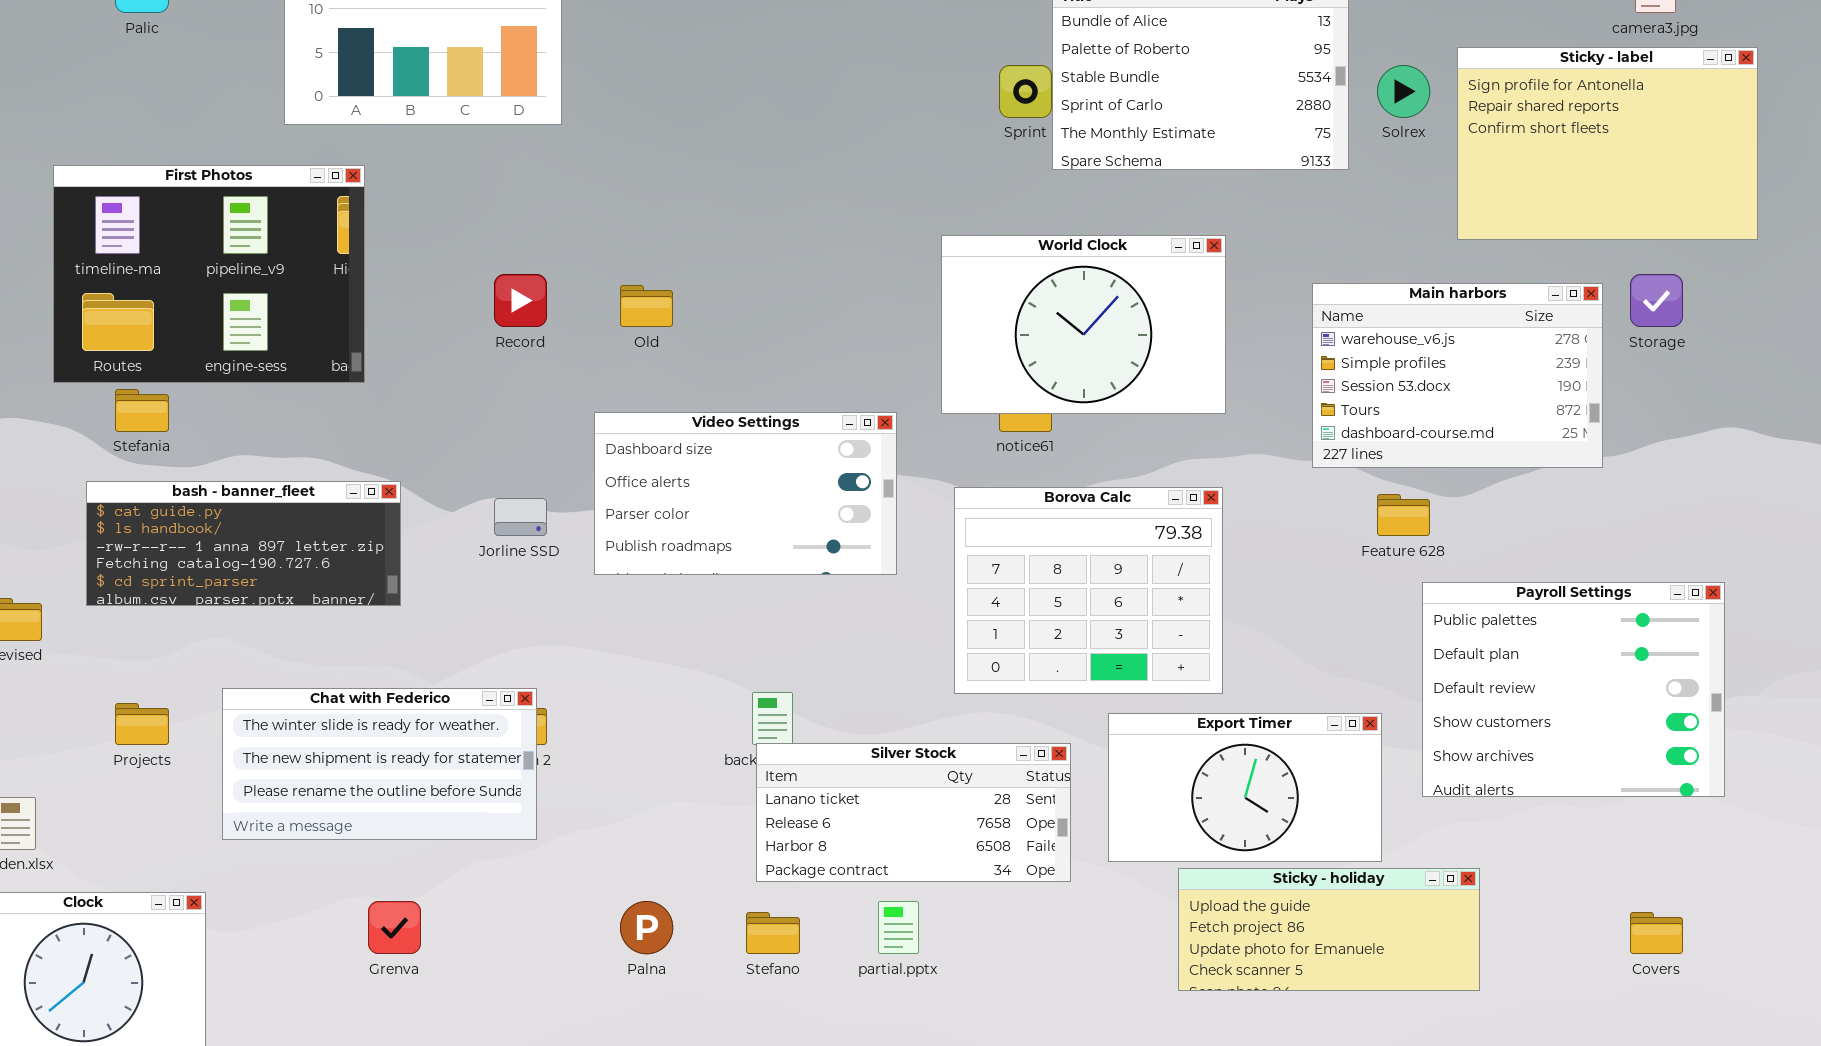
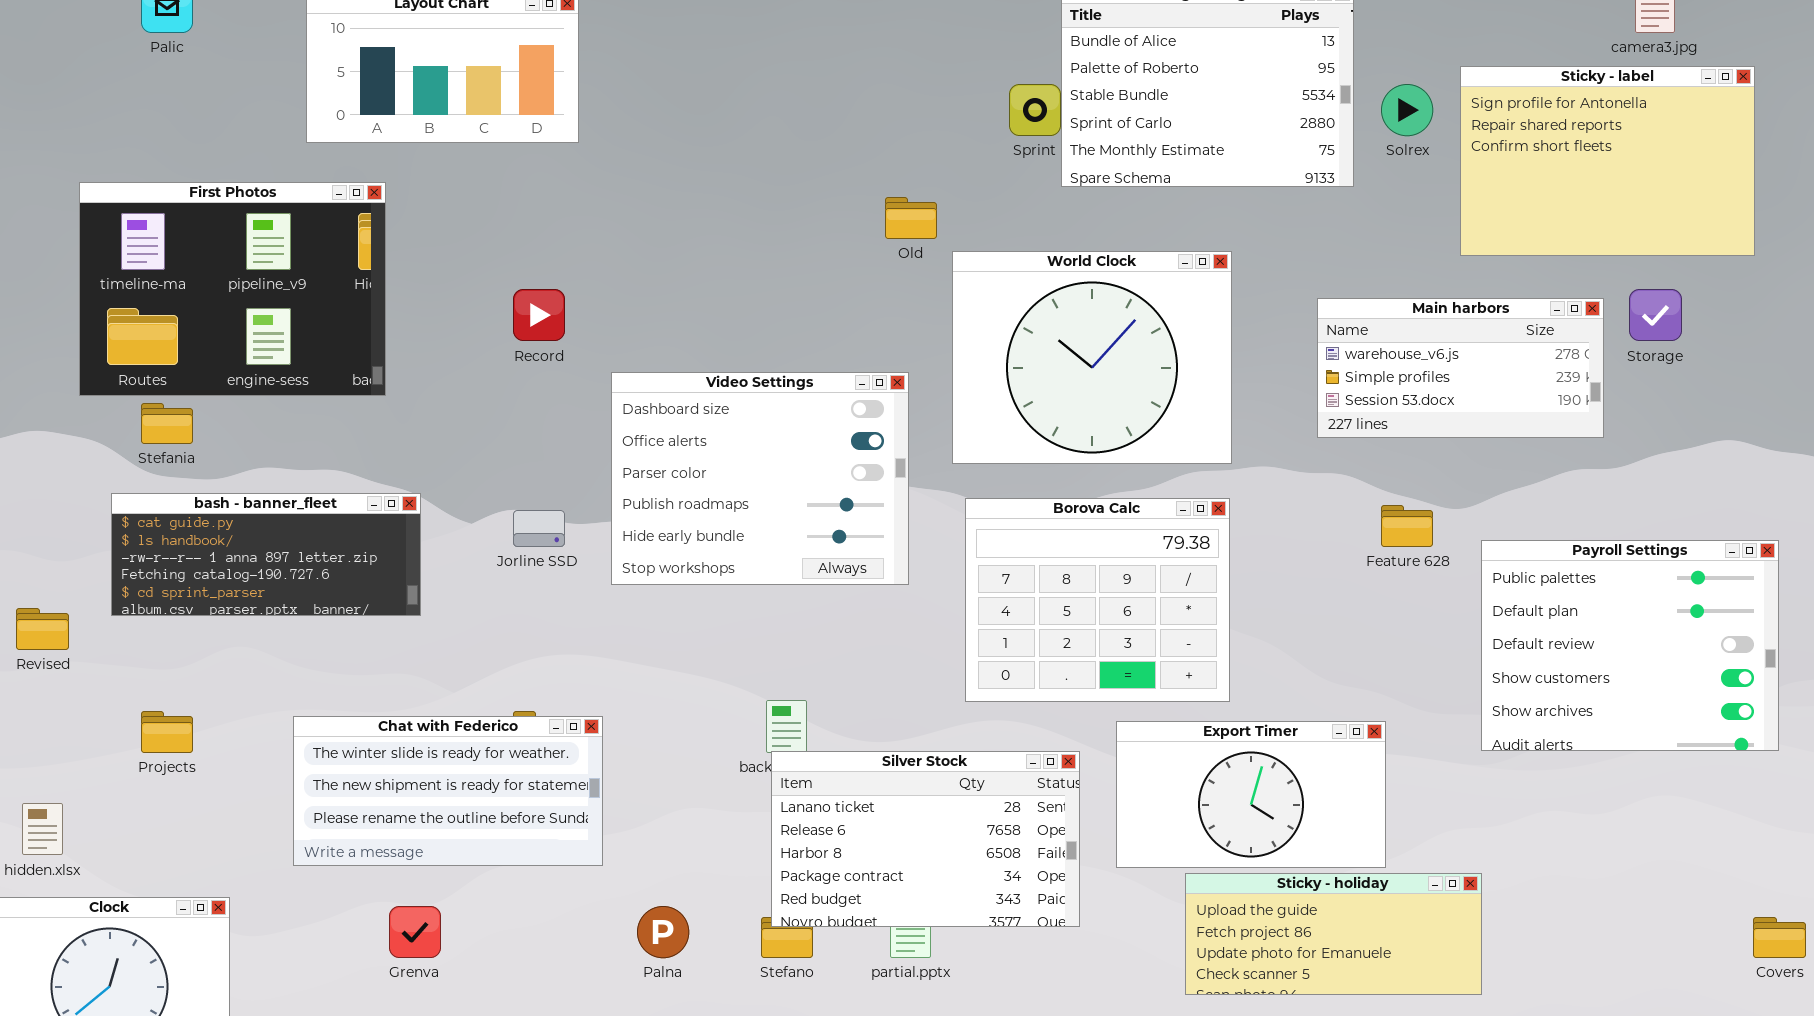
World Clock: [941,235,1226,414] -> [952,251,1232,464], resized
Main harbors: [1312,283,1603,468] -> [1317,298,1604,438], resized
Old: [620,285,673,327] -> [885,197,937,239], moved
Video Settings: [594,412,897,575] -> [611,372,909,585], resized
Payroll Settings: [1422,582,1725,797] -> [1481,540,1779,751], moved
Chat with Federico: [222,688,537,840] -> [293,716,603,866], moved
Silver Stock: [756,743,1071,882] -> [771,751,1080,927], resized
Covers: [1630,912,1683,954] -> [1753,917,1806,958], moved

